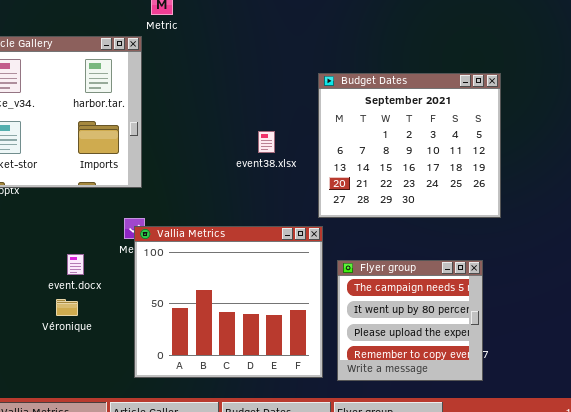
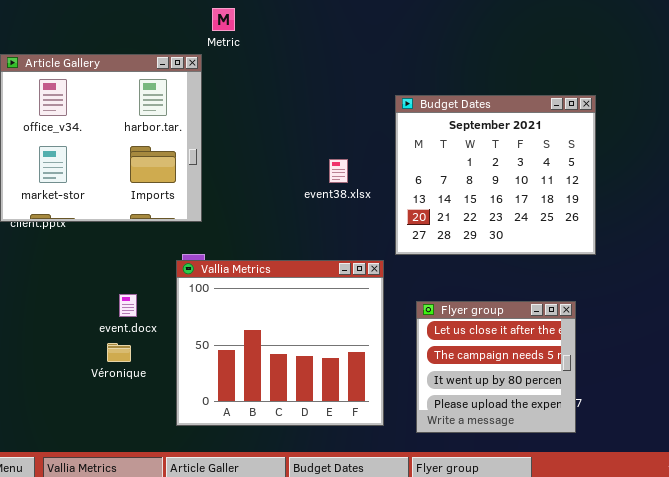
Vallia Metrics: [134,226,323,378] -> [176,260,384,426], moved
Flyer group: [337,260,483,381] -> [416,301,576,433], scrolled up 1 row

